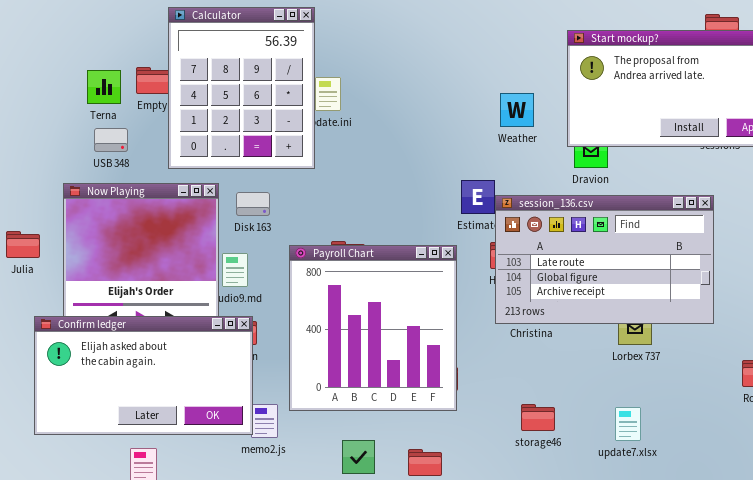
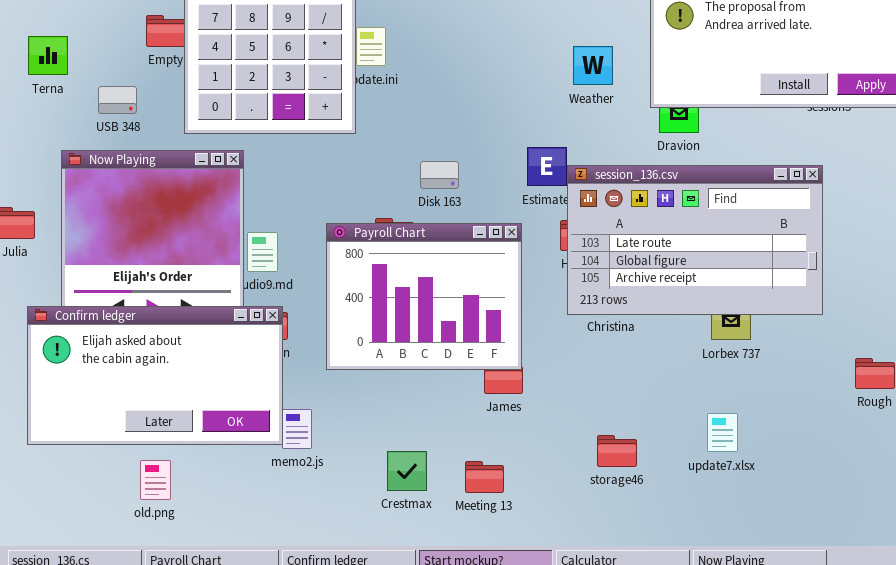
Terna: [87,70,121,104] -> [28,36,68,75], moved
Disk 163: [236,192,270,216] -> [420,161,459,189], moved
Payroll Chart: [289,245,457,411] -> [326,223,522,370], resized
storage46: [521,404,555,431] -> [597,435,637,467], moved

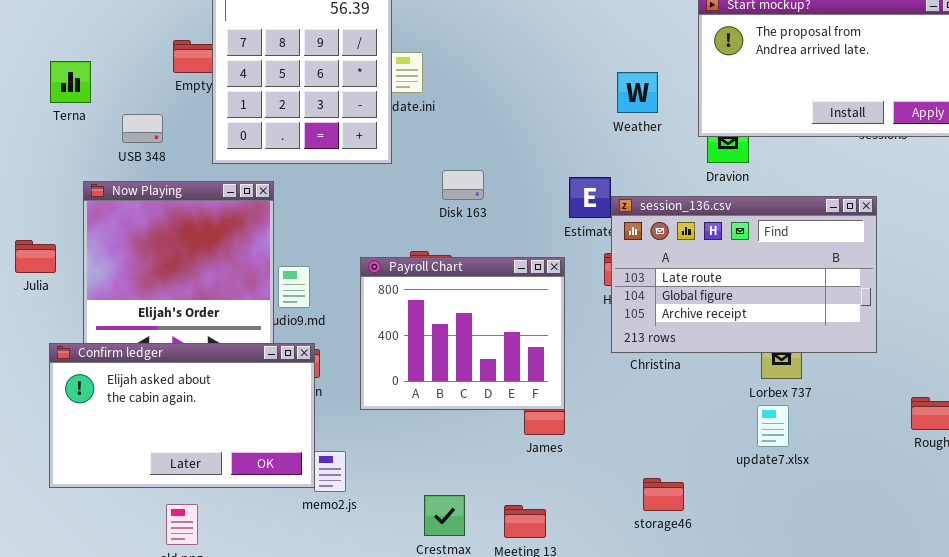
Disk 163: [420,161,459,189] -> [442,170,484,200], moved
update7.xlsx: [707,413,738,452] -> [757,405,789,447], moved

